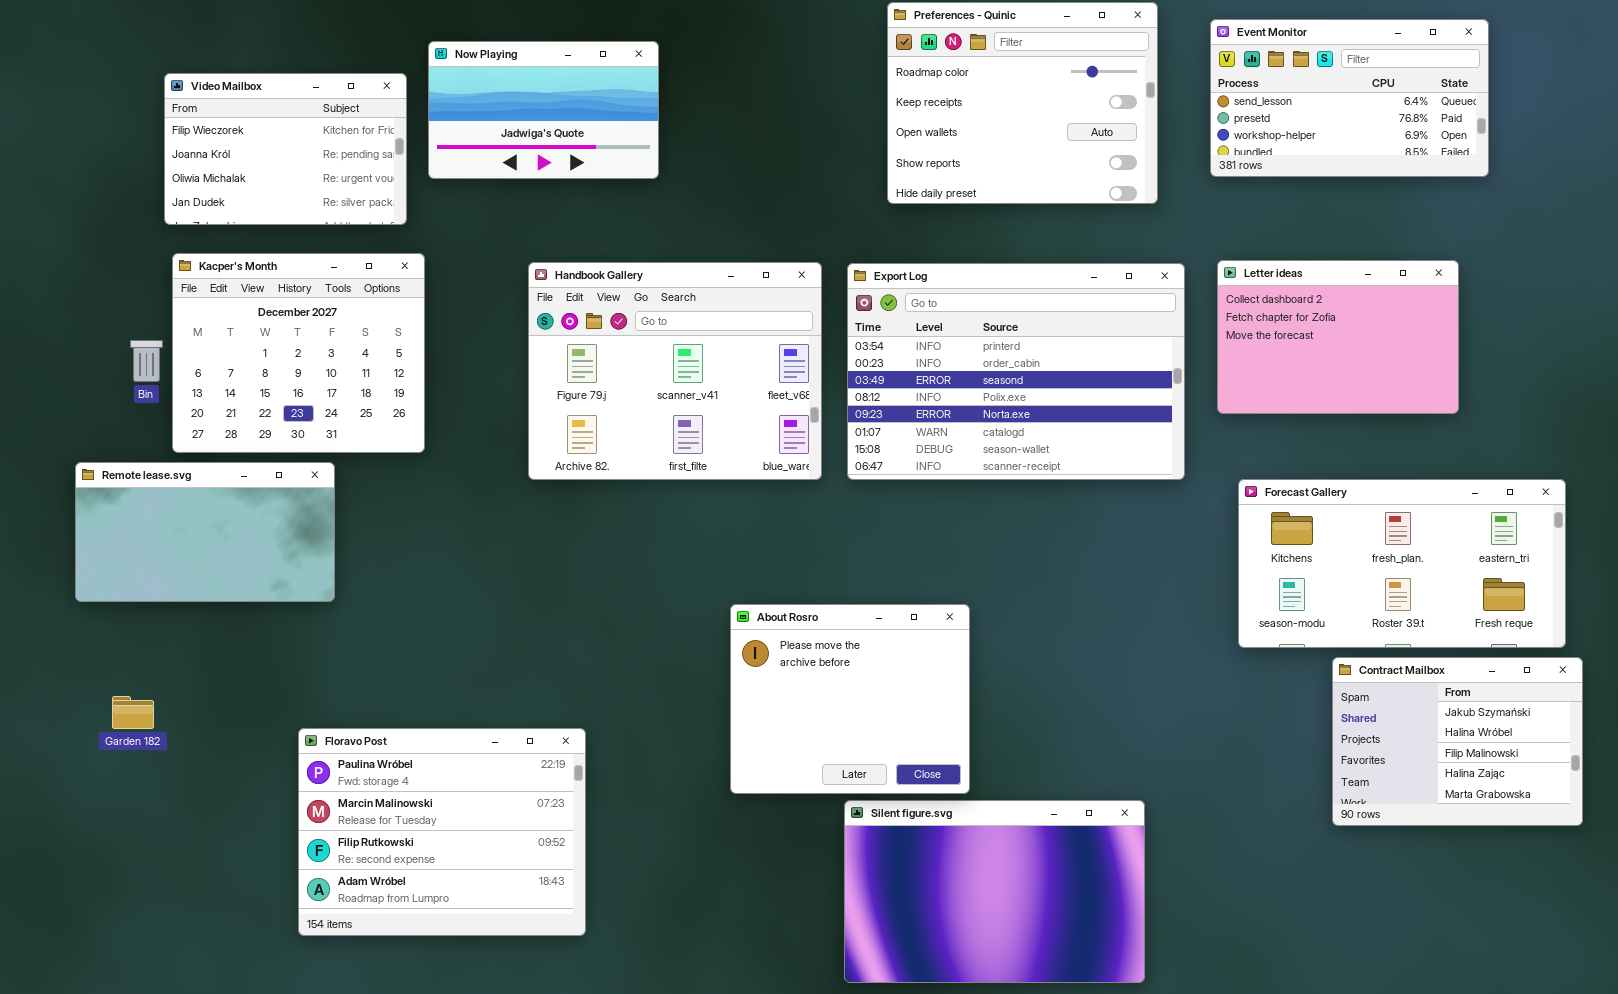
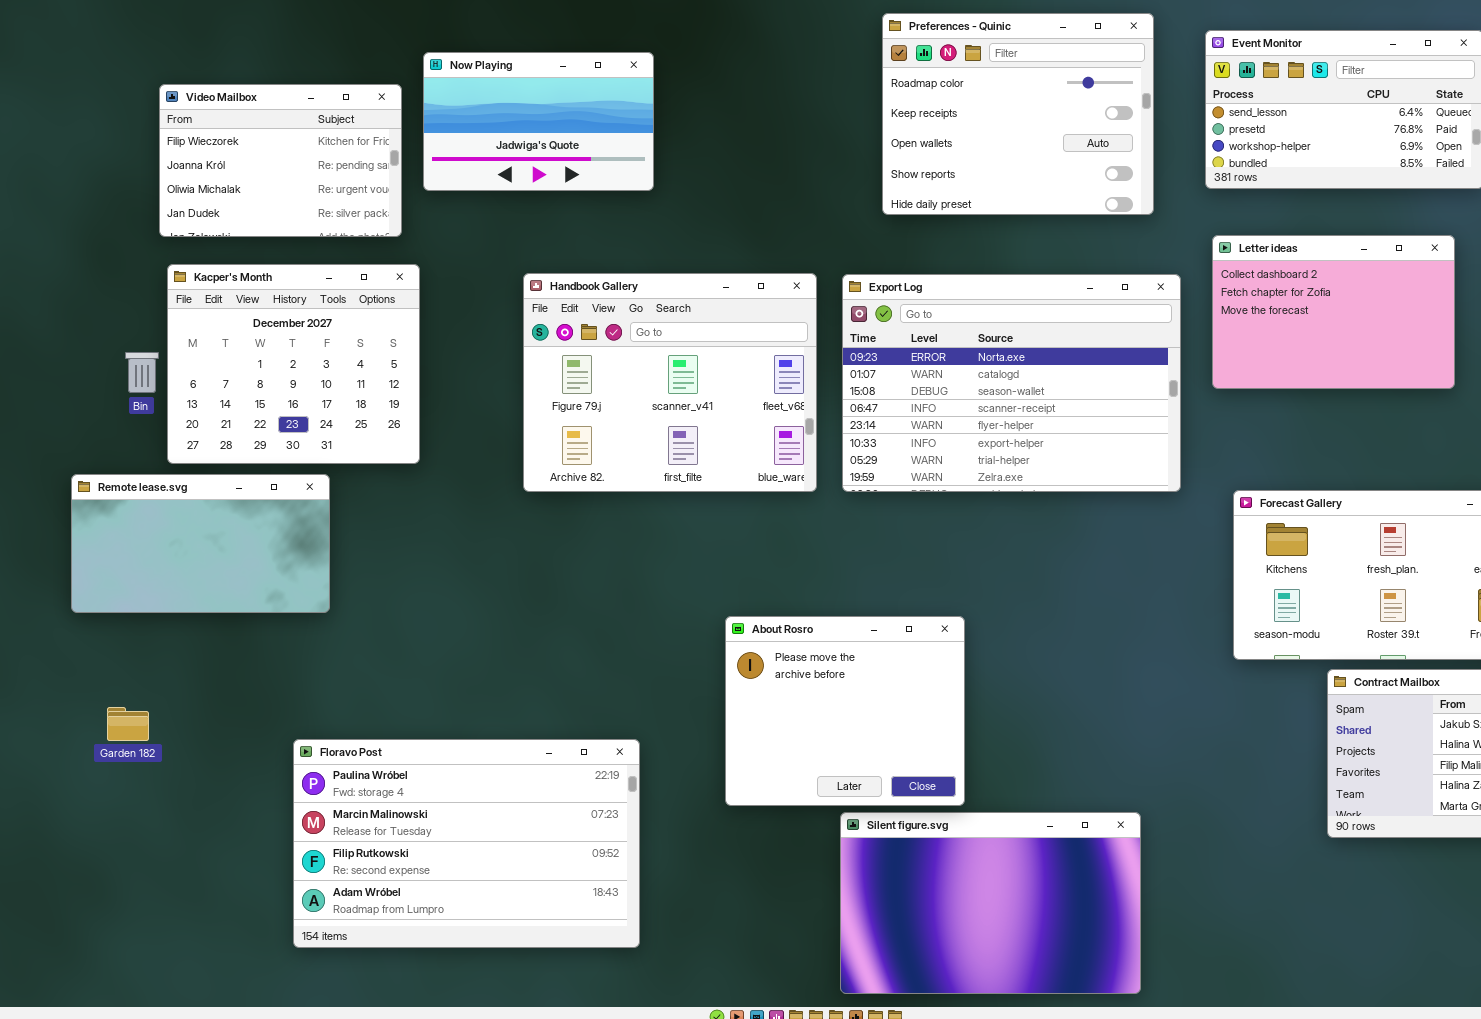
Letter ideas: [1217,260,1459,414] -> [1212,235,1455,389], moved
Export Log: [847,263,1185,480] -> [842,274,1181,492], scrolled down 4 rows
Floravo Post: [298,728,586,936] -> [293,739,640,948], resized

